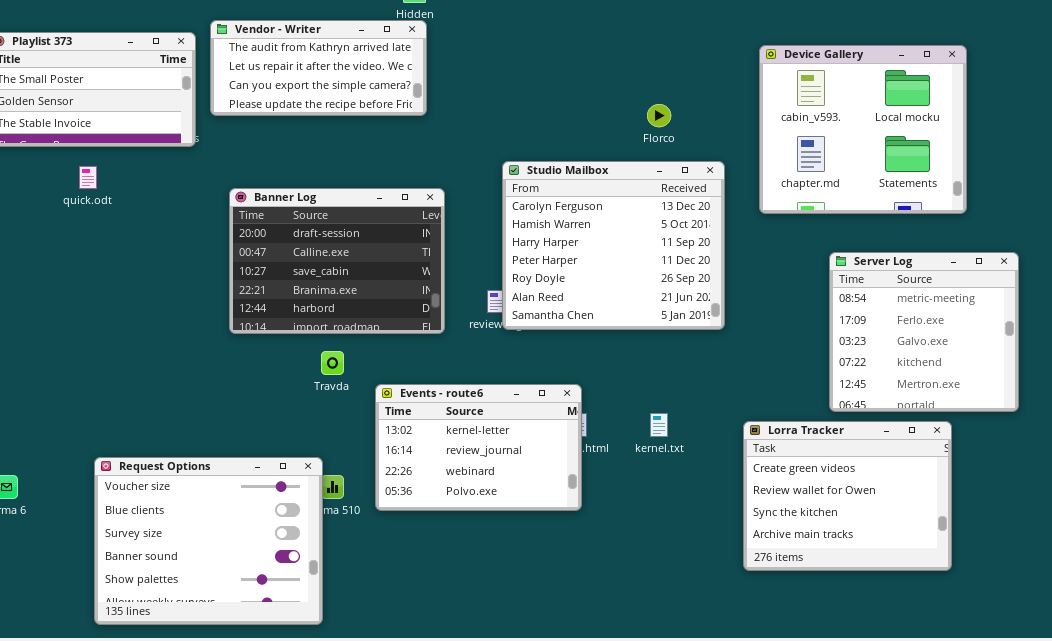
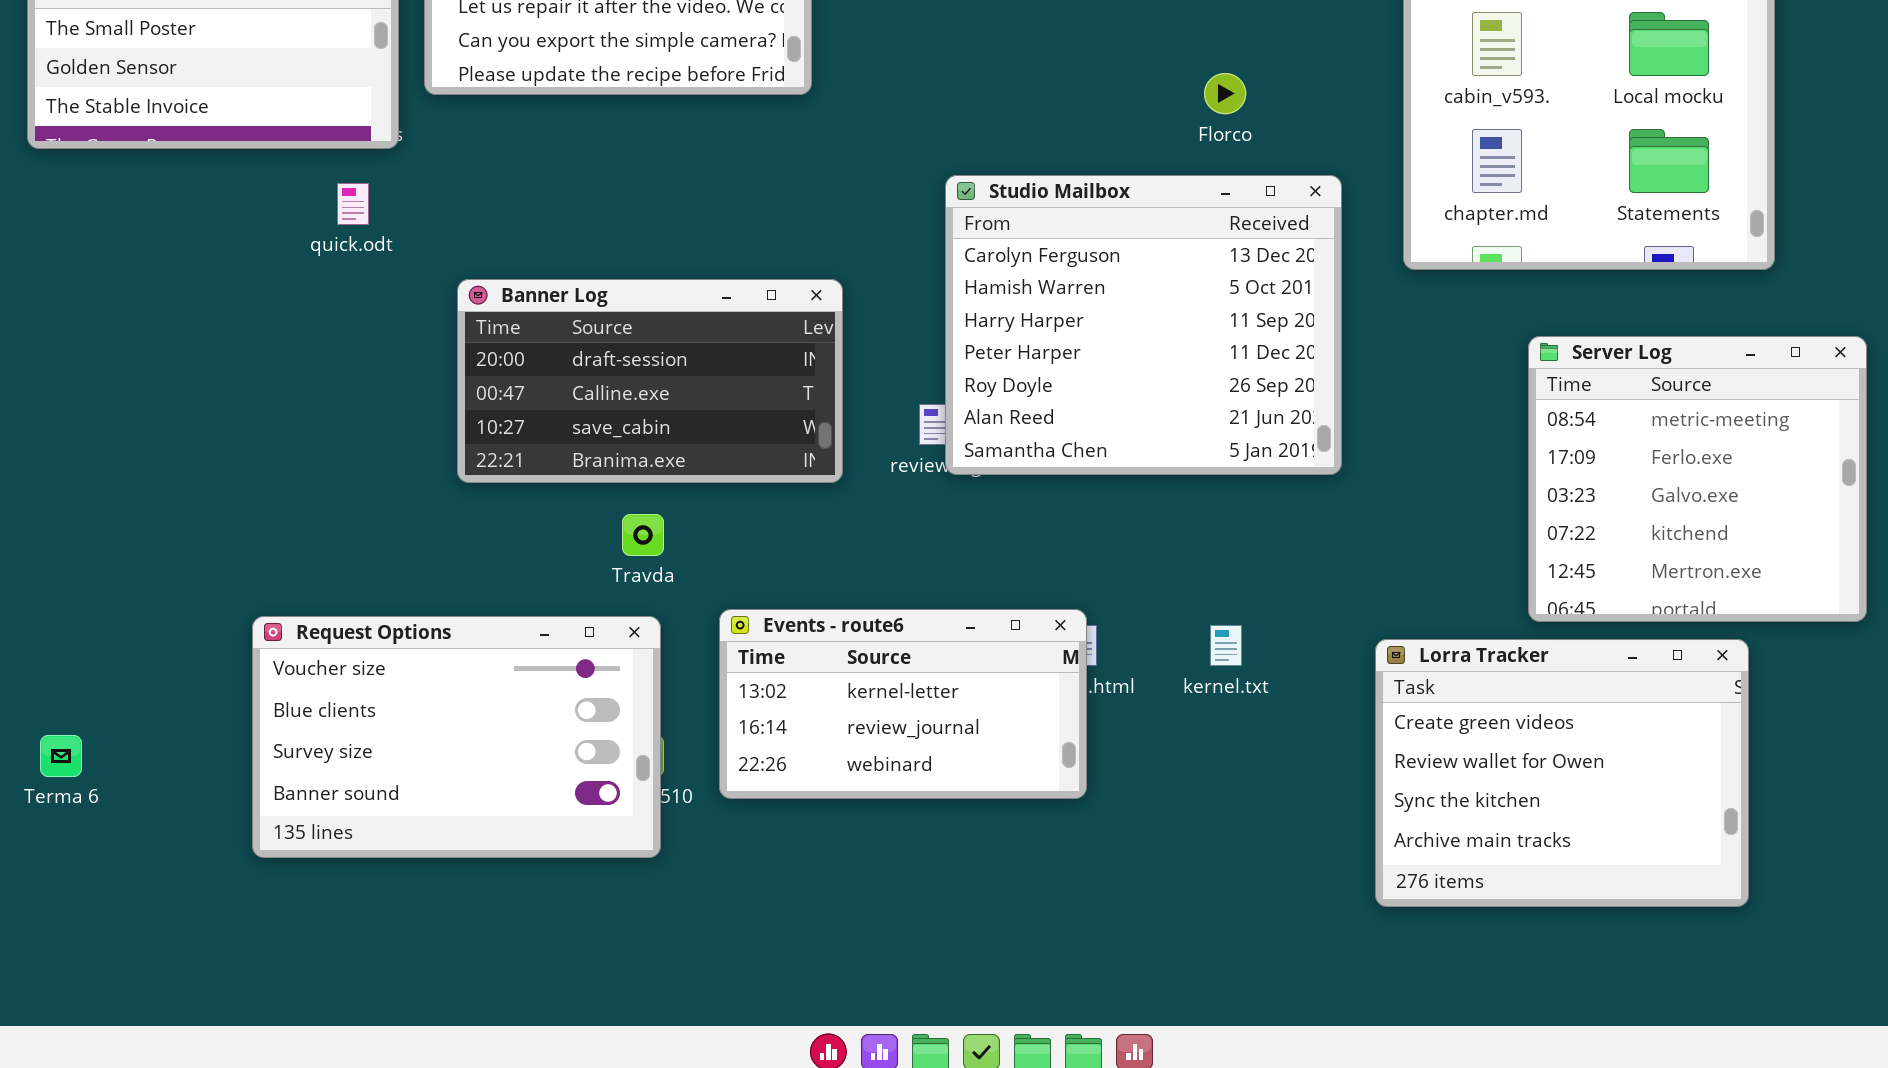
quick.odt: [79,166,97,189] -> [337,183,369,225], moved
Banner Log: [229,188,445,334] -> [457,279,843,483], resized
Events - route6: [375,384,582,511] -> [719,609,1087,799], resized
Request Options: [94,457,323,625] -> [252,616,661,858], moved, resized

